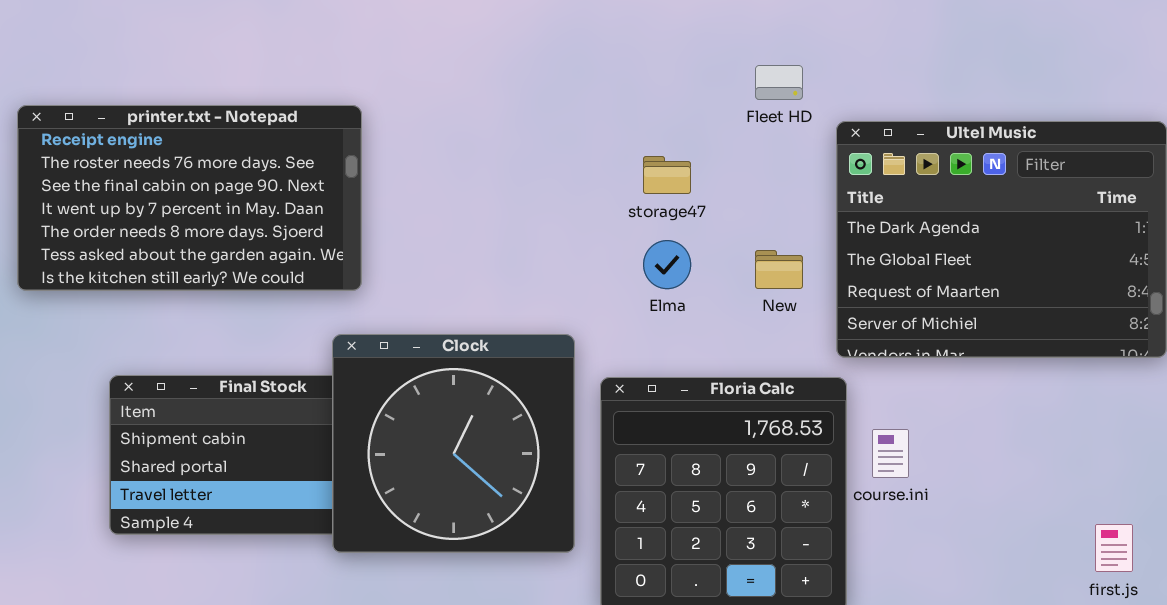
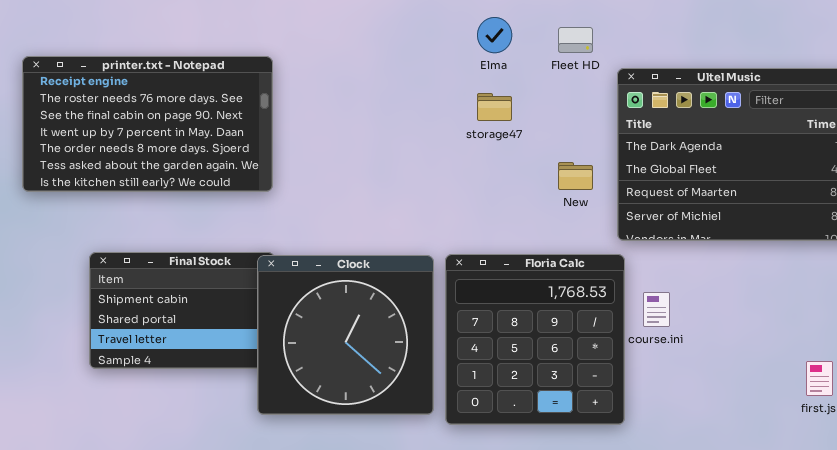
Elma: [643,240,691,289] -> [477,17,512,53], moved
Clock: [332,334,575,553] -> [257,255,434,415], moved

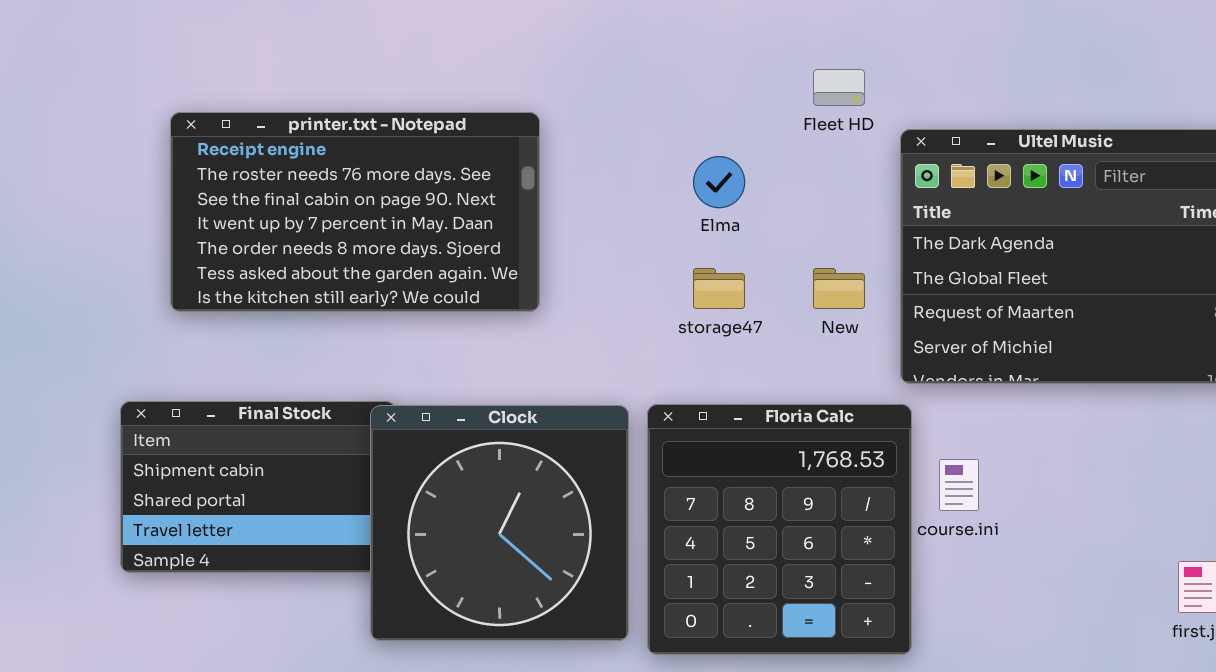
Elma: [477,17,512,53] -> [693,156,745,208], moved
printer.txt - Notepad: [22,56,273,192] -> [170,112,540,312], moved
storage47: [477,93,512,121] -> [693,268,745,309], moved

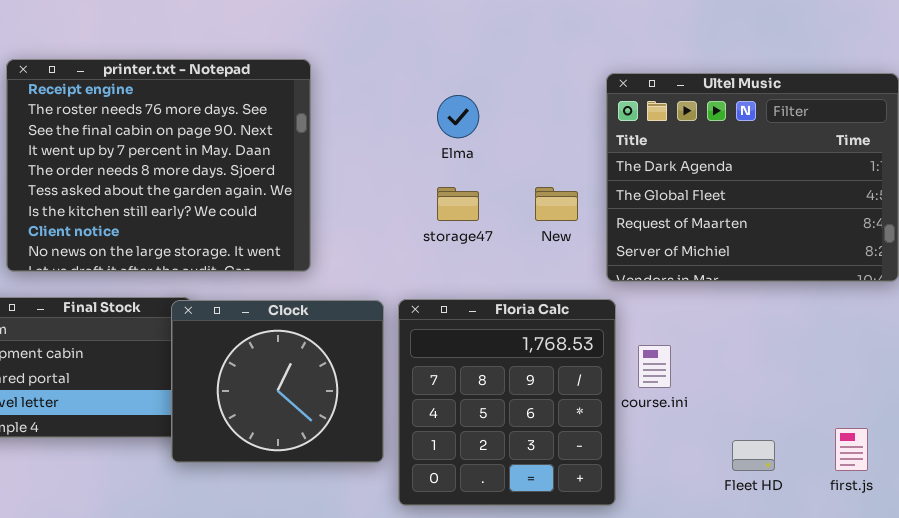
Fleet HD: [813,69,865,106] -> [732,440,775,471], moved
printer.txt - Notepad: [170,112,540,312] -> [6,59,311,272], resized
Clock: [370,405,629,641] -> [171,300,384,463], resized

